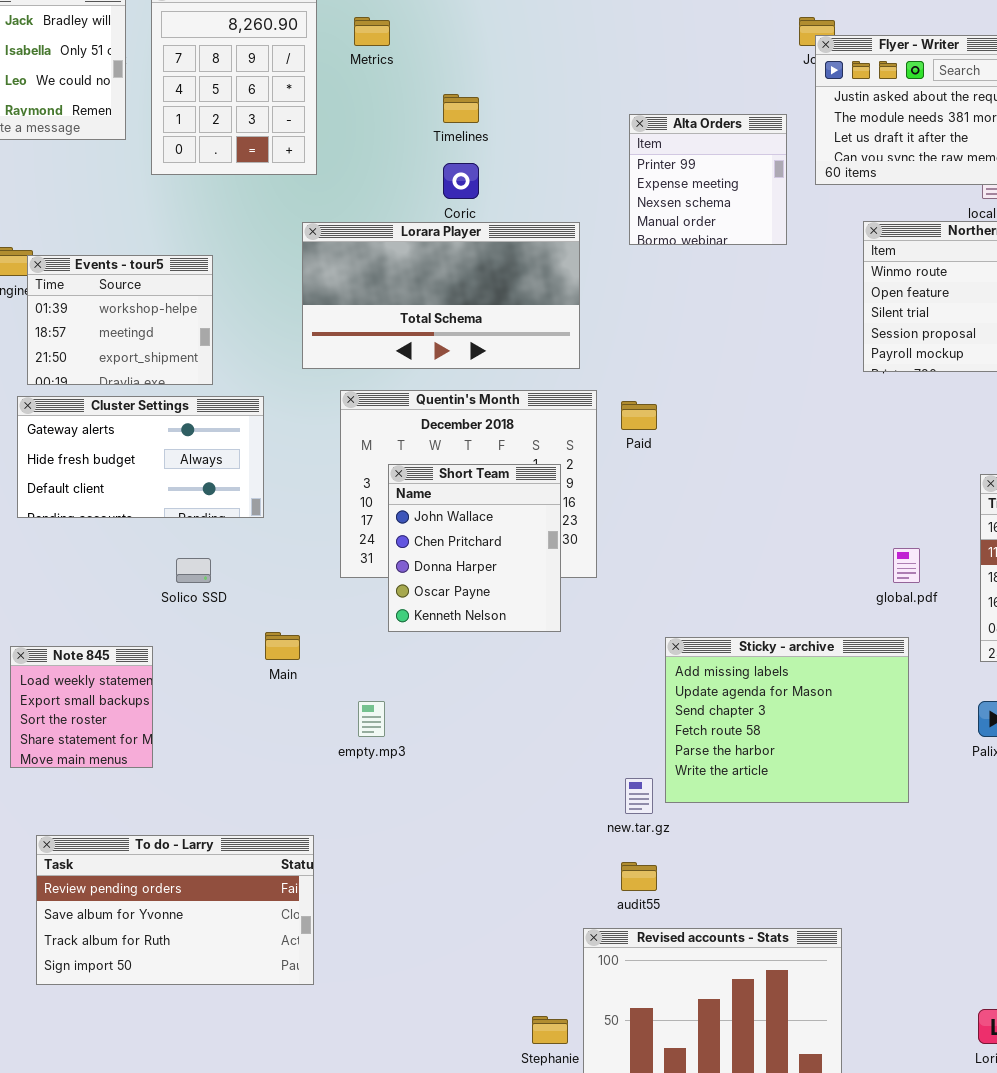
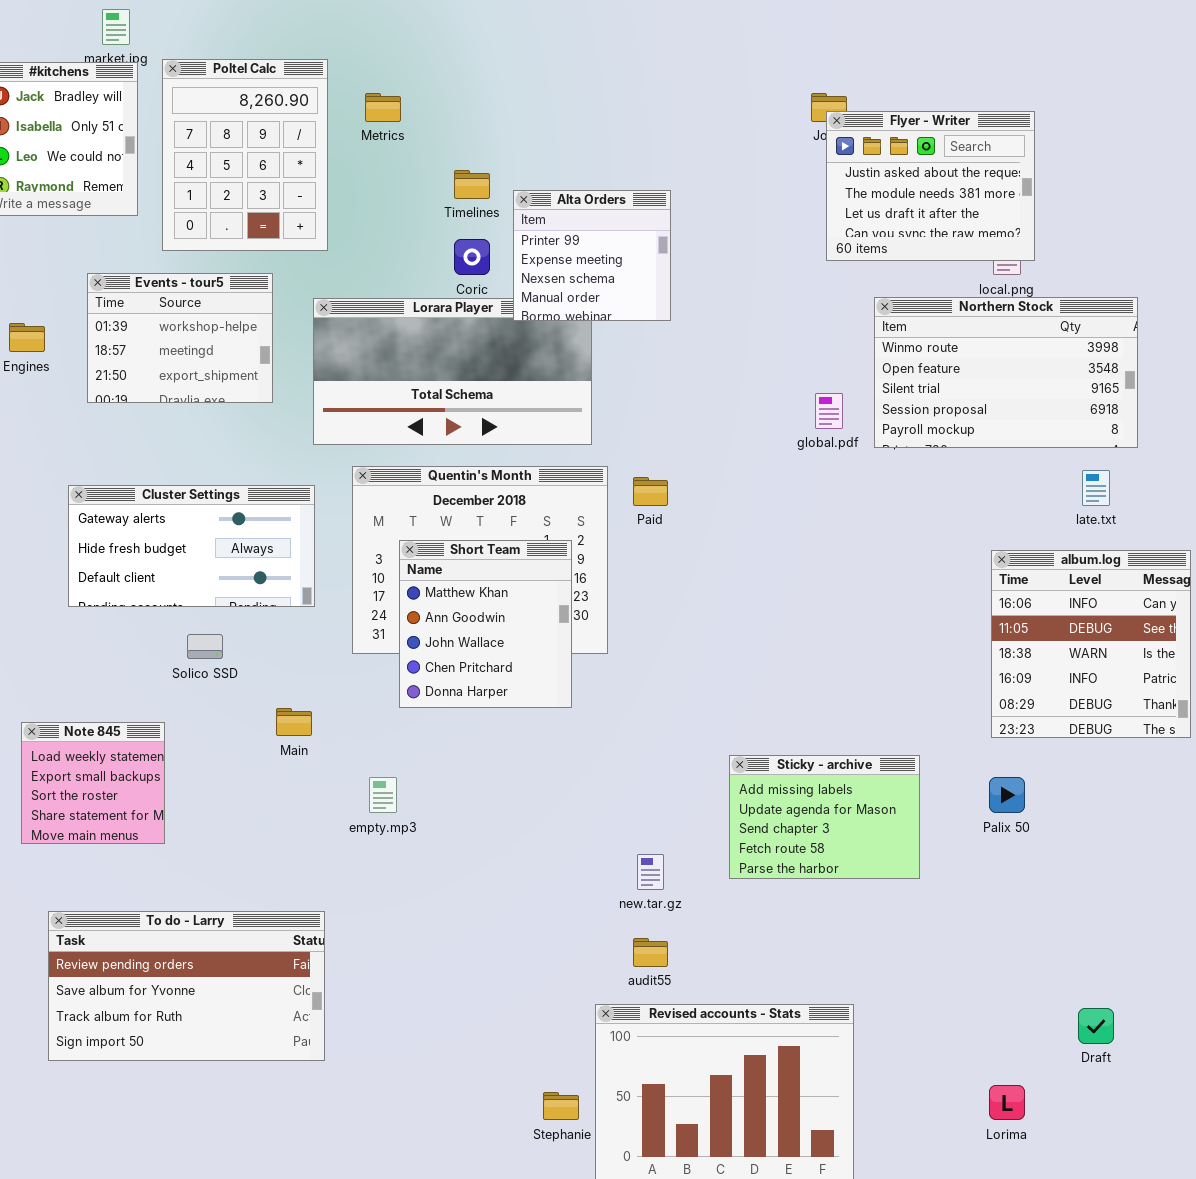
Alta Orders: [629,114,787,245] -> [513,190,671,321], moved
Events - tour5: [27,255,213,385] -> [87,273,273,403], moved
Cluster Settings: [17,396,264,518] -> [68,485,315,607], moved
Short Team: [388,464,561,632] -> [399,540,572,708], scrolled up 2 rows
global.pdf: [893,548,920,583] -> [815,393,843,429], moved
Sticky - archive: [665,637,909,803] -> [729,755,920,879], resized

